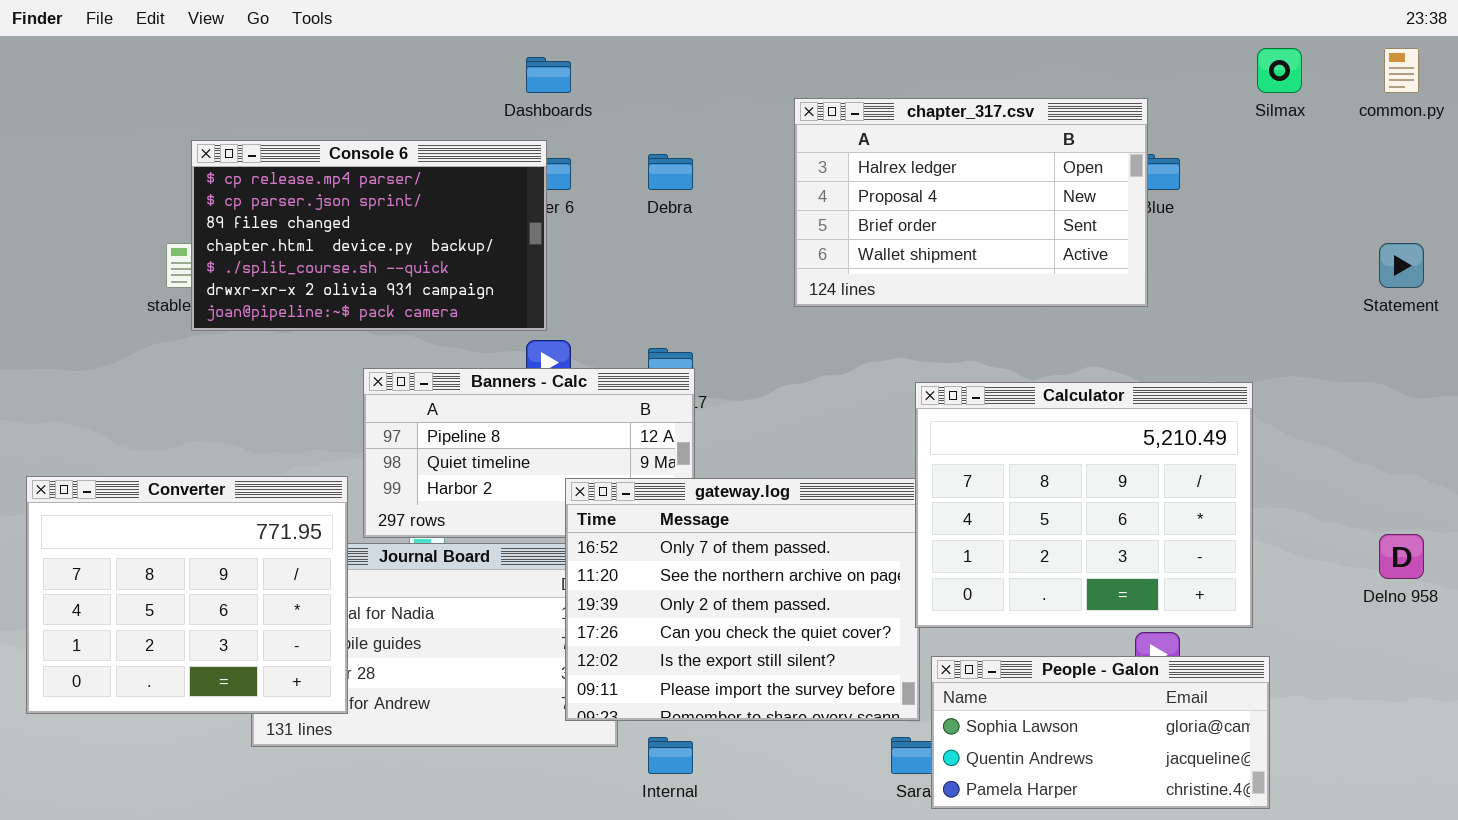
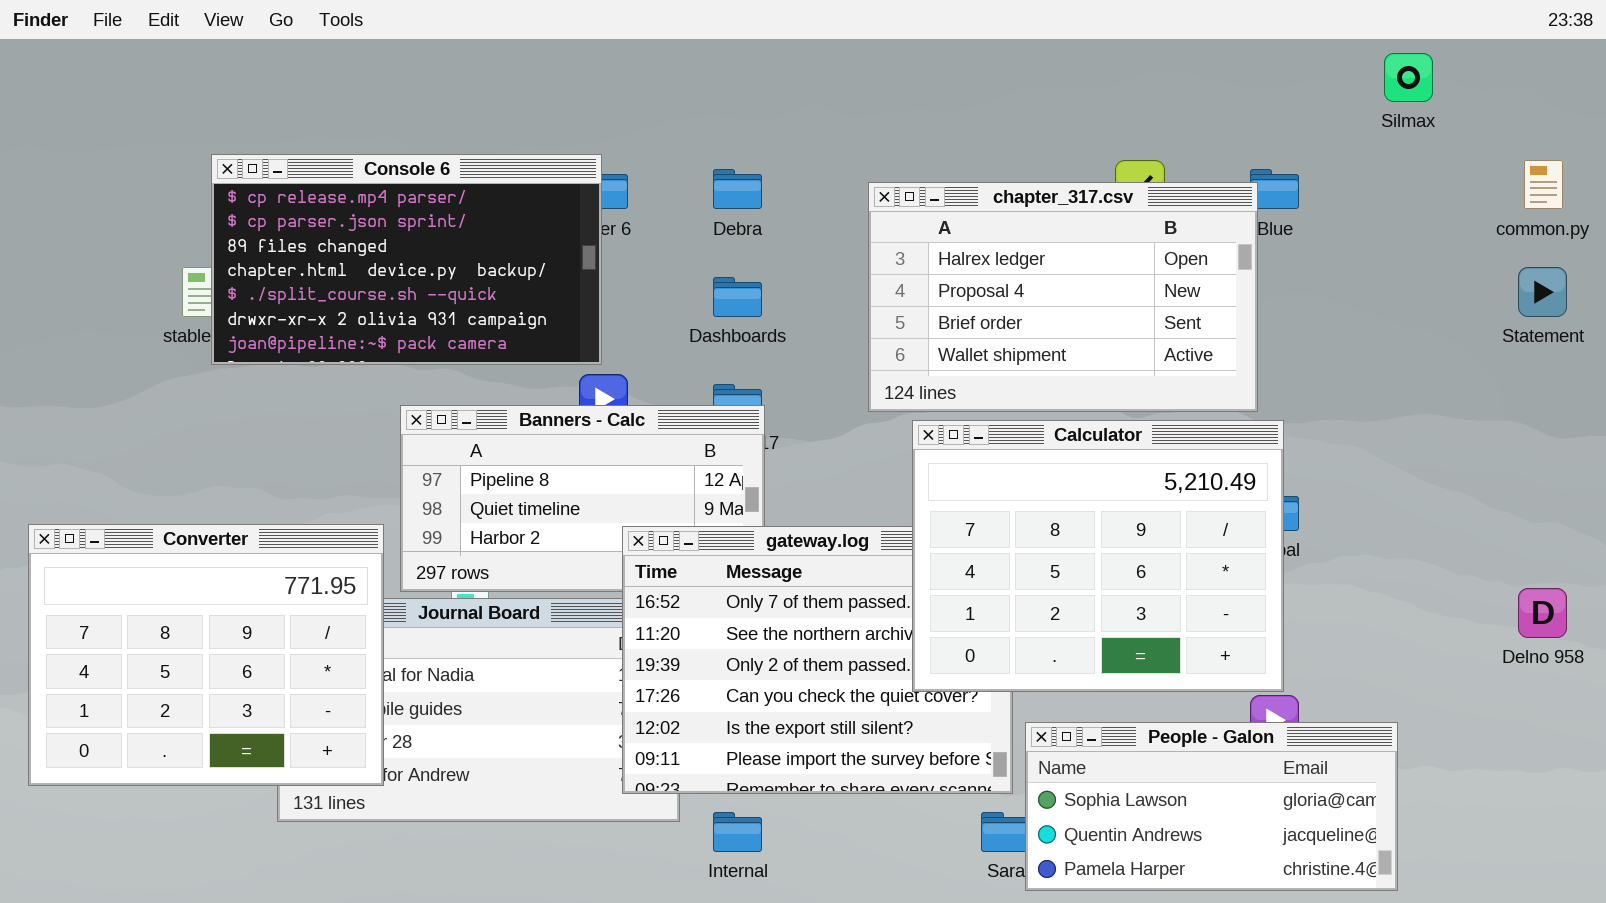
common.py: [1384,48,1419,93] -> [1524,160,1563,209], moved
Dashboards: [526,57,571,93] -> [713,277,762,317], moved
chapter_317.csv: [794,98,1148,307] -> [868,182,1258,412], moved
Calculator: [915,382,1253,628] -> [912,420,1284,692], moved

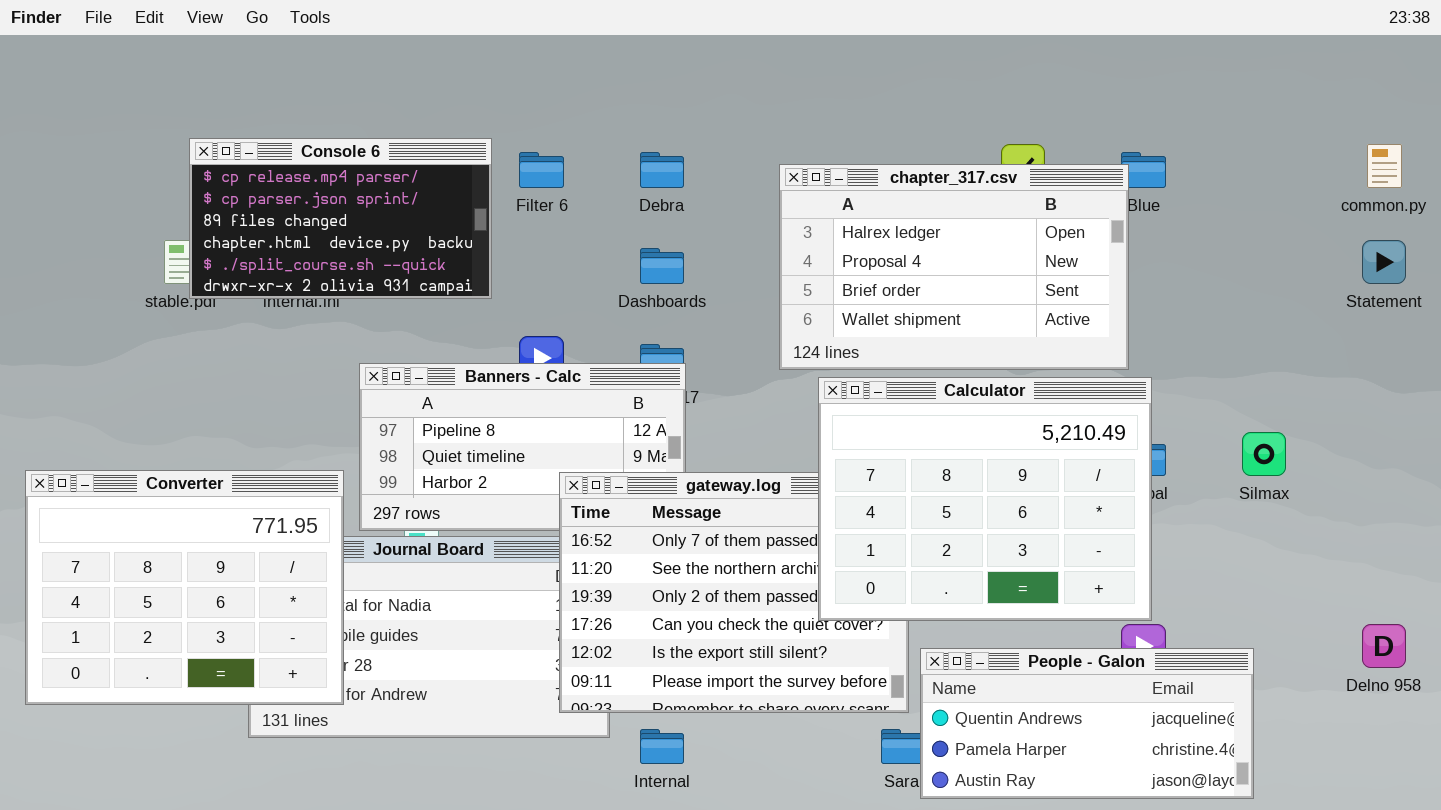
Silmax: [1384,53,1433,102] -> [1242,432,1286,476], moved
Console 6: [211,154,602,365] -> [189,138,492,299], resized
Delno 958: [1518,588,1567,638] -> [1362,624,1406,668], moved
People - Galon: [1025,722,1398,891] -> [920,648,1254,799], scrolled down 1 row

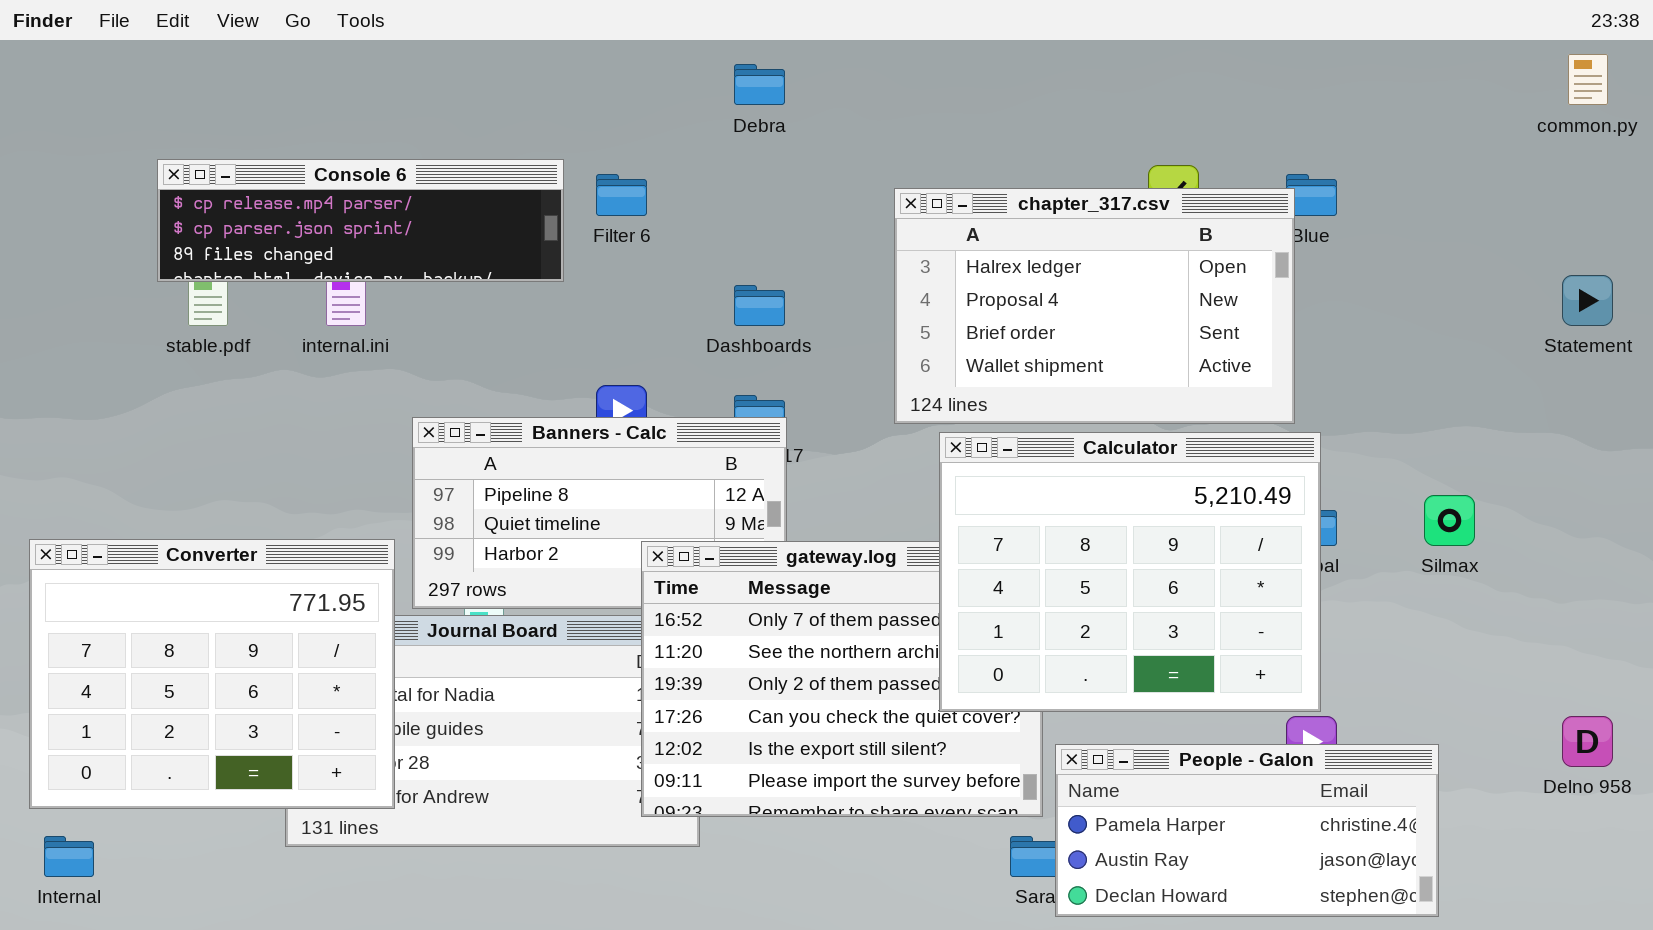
Console 6: [189,138,492,299] -> [157,159,564,282], resized
common.py: [1367,144,1402,188] -> [1568,54,1608,105], moved
Debra: [640,152,684,188] -> [734,64,785,105], moved
People - Galon: [920,648,1254,799] -> [1055,744,1439,917], scrolled down 1 row
Internal: [640,729,684,764] -> [44,836,94,877], moved

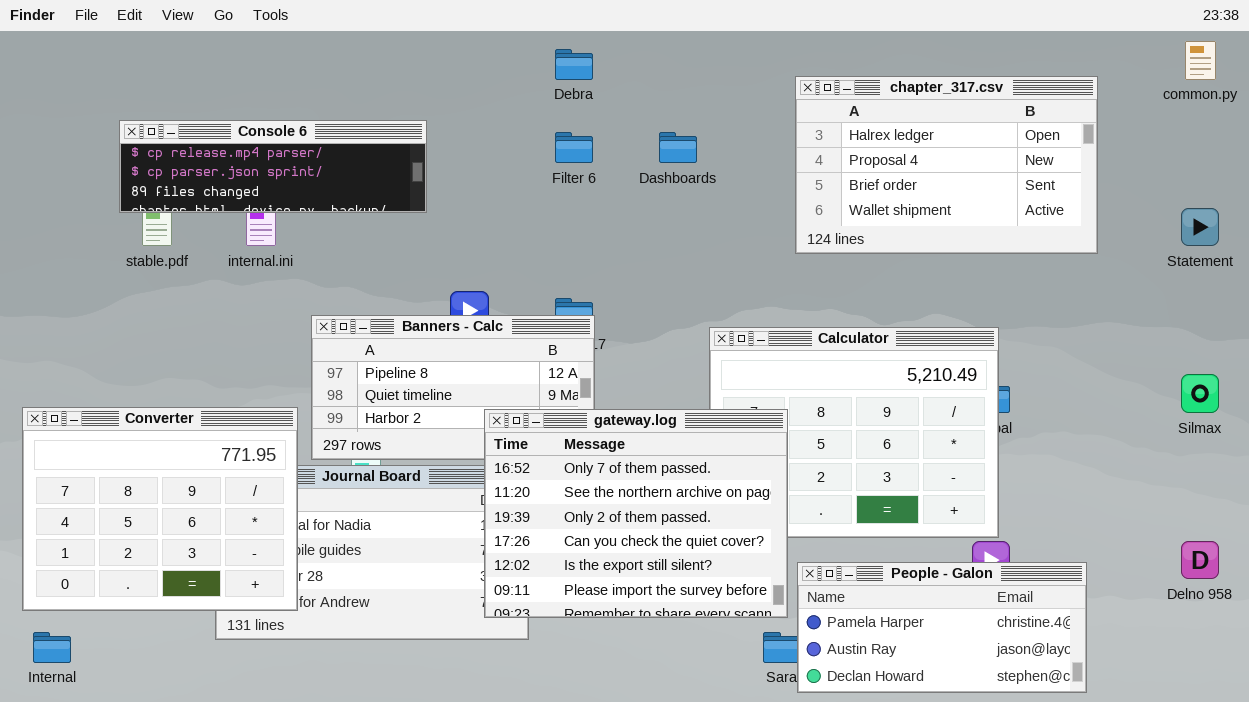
Filter 6: [596,174,647,216] -> [555,132,593,163], moved
chapter_317.csv: [894,188,1295,424] -> [795,76,1098,254], moved
Dashboards: [734,285,785,326] -> [659,132,697,163], moved
Silmax: [1424,495,1475,546] -> [1181,374,1219,413], moved
gateway.log: [641,541,1043,817] -> [484,409,788,618], raised

